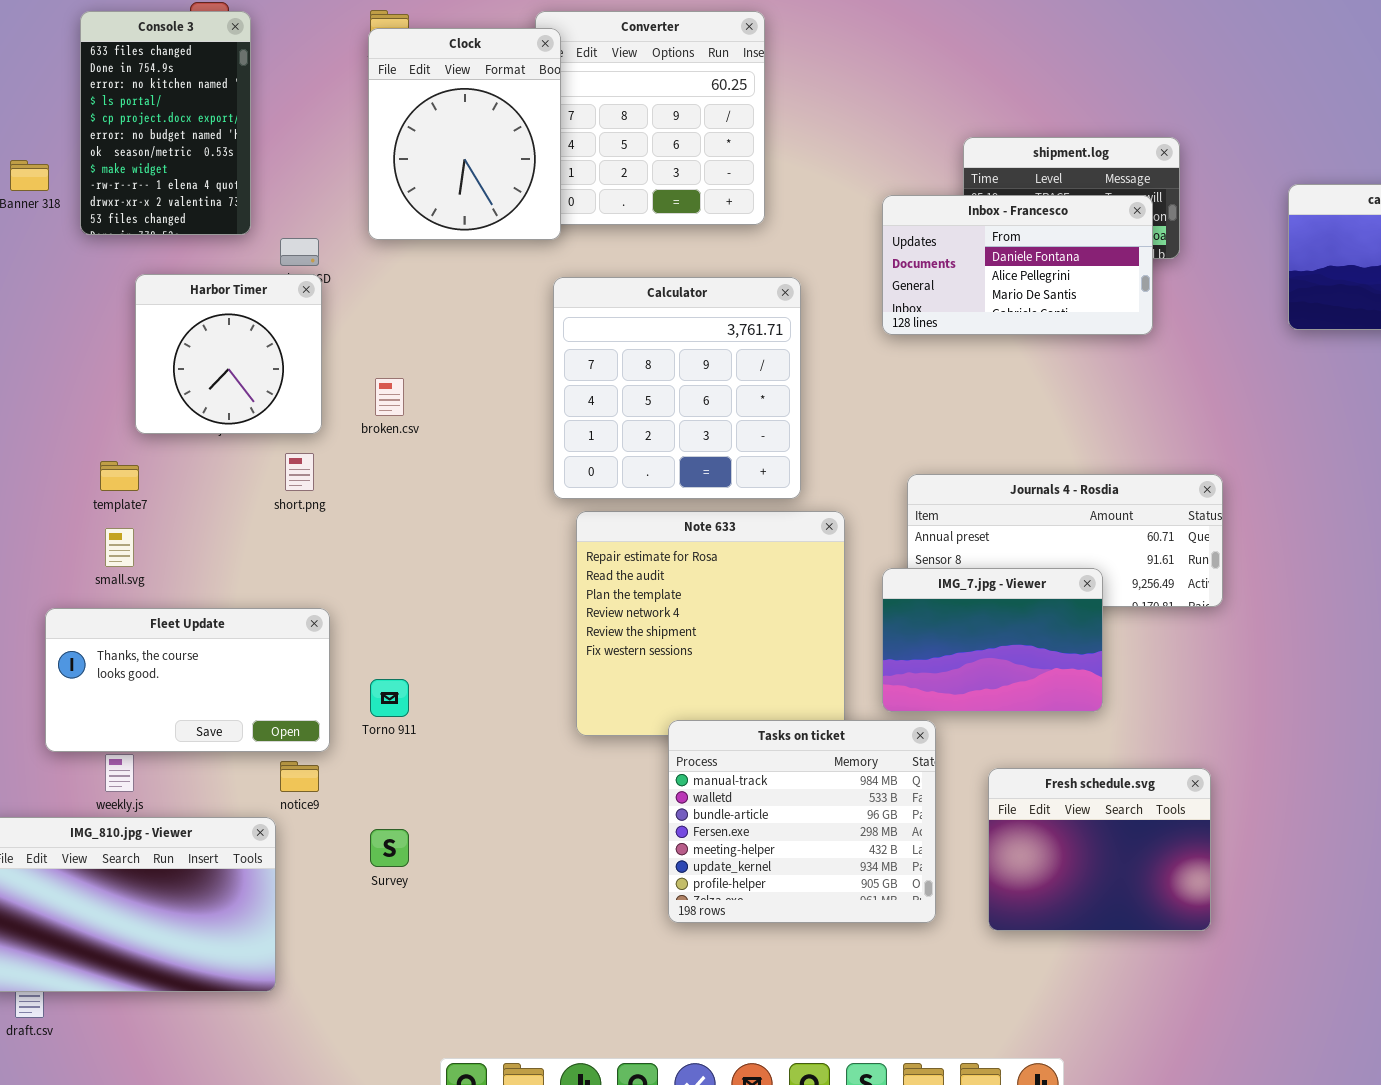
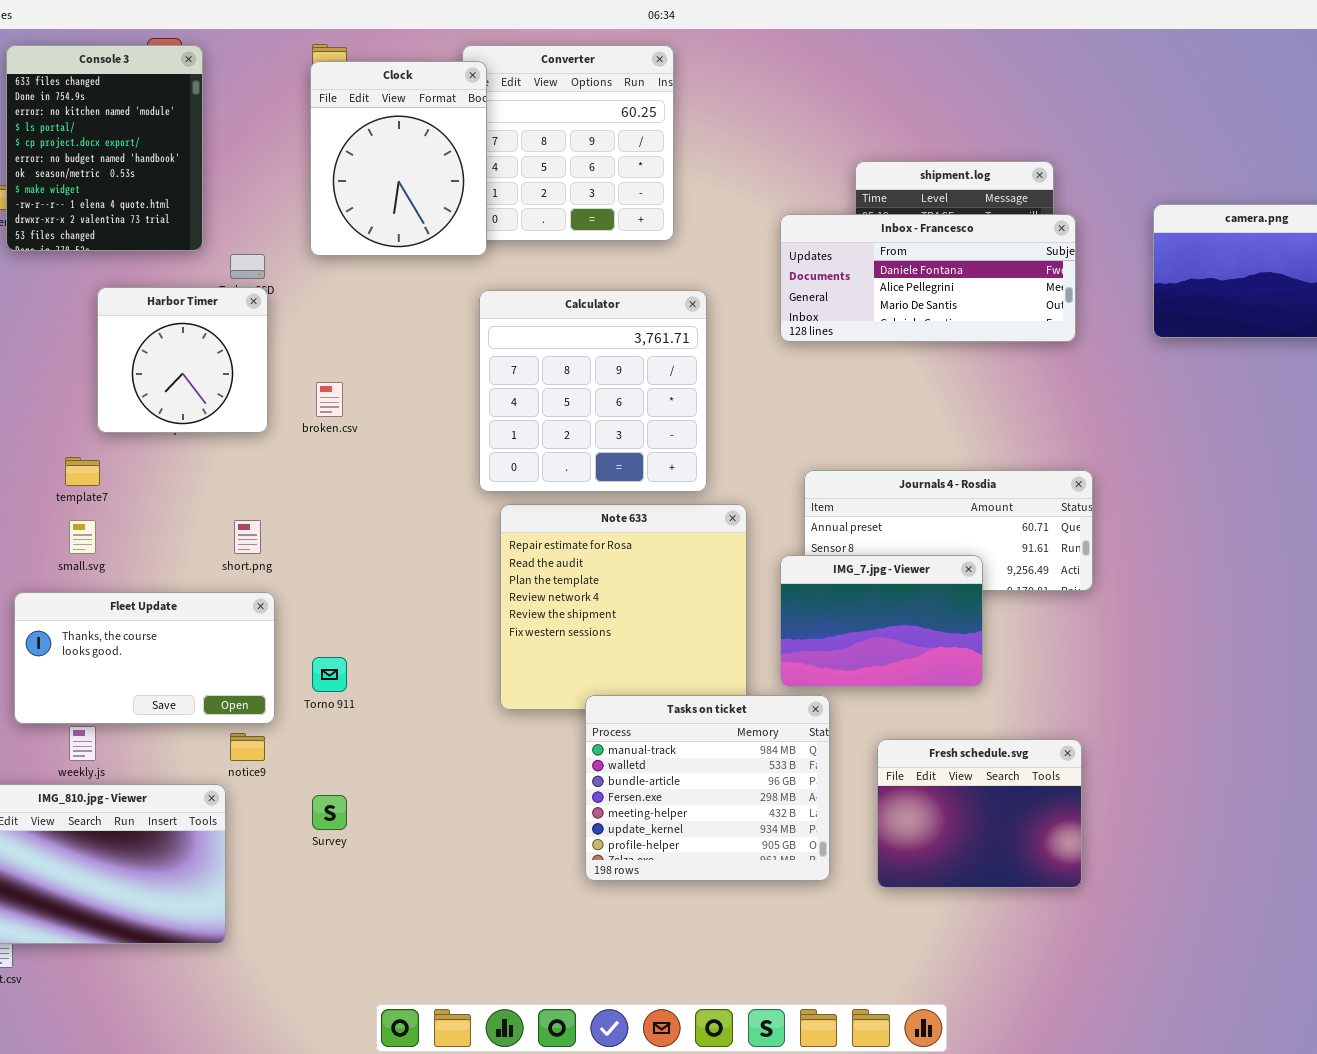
Console 3: [80,11,251,235] -> [6,45,203,251], resized
Inbox - Francesco: [882,195,1153,335] -> [780,214,1076,342], resized
short.png: [285,453,314,491] -> [234,520,261,554], moved

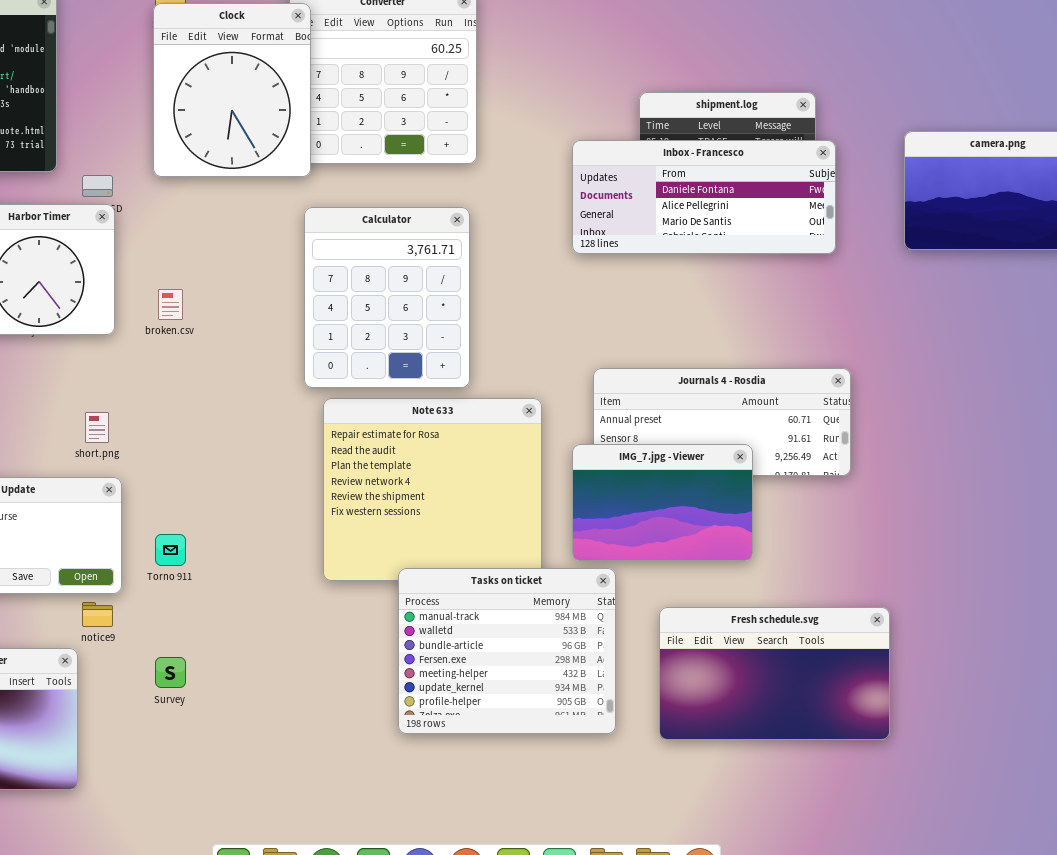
Calculator: [479,290,707,492] -> [304,207,470,388], resized
Fresh schedule.svg: [877,739,1082,888] -> [659,607,890,740], resized

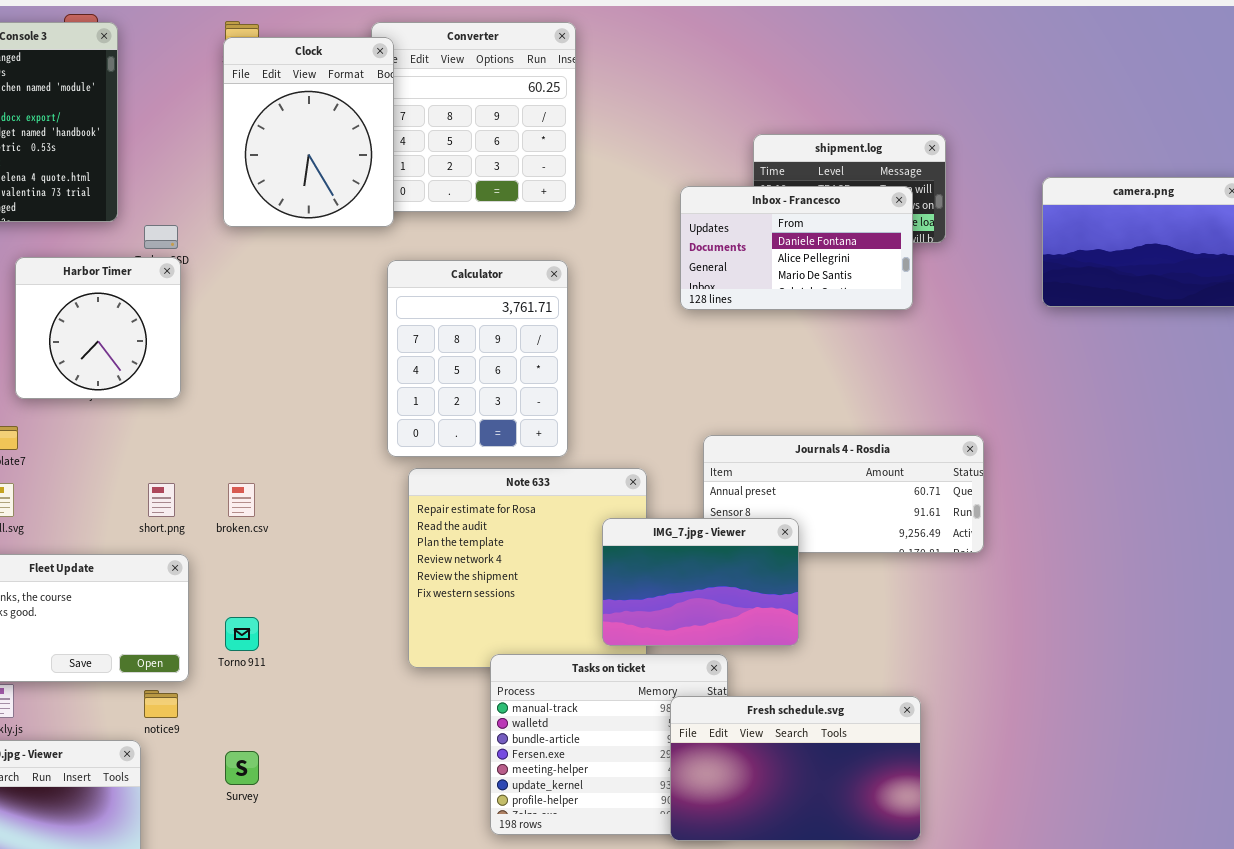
Inbox - Francesco: [572,140,836,254] -> [680,186,913,310], resized
broken.csv: [158,289,183,320] -> [228,483,255,517], moved
IMG_7.jpg - Viewer: [572,444,753,561] -> [602,518,799,646], moved
Fresh schedule.svg: [659,607,890,740] -> [670,696,921,841], moved

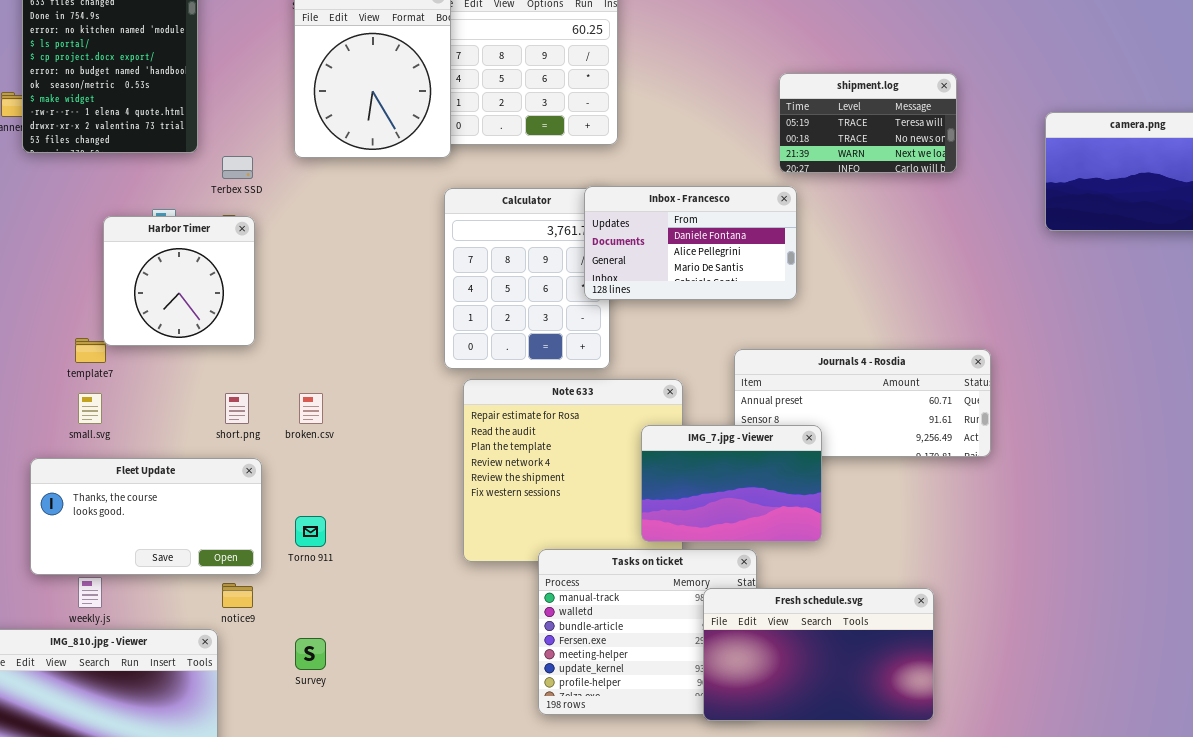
Inbox - Francesco: [680,186,913,310] -> [584,186,797,300], moved
Harbor Timer: [15,257,181,399] -> [103,216,255,346], moved

